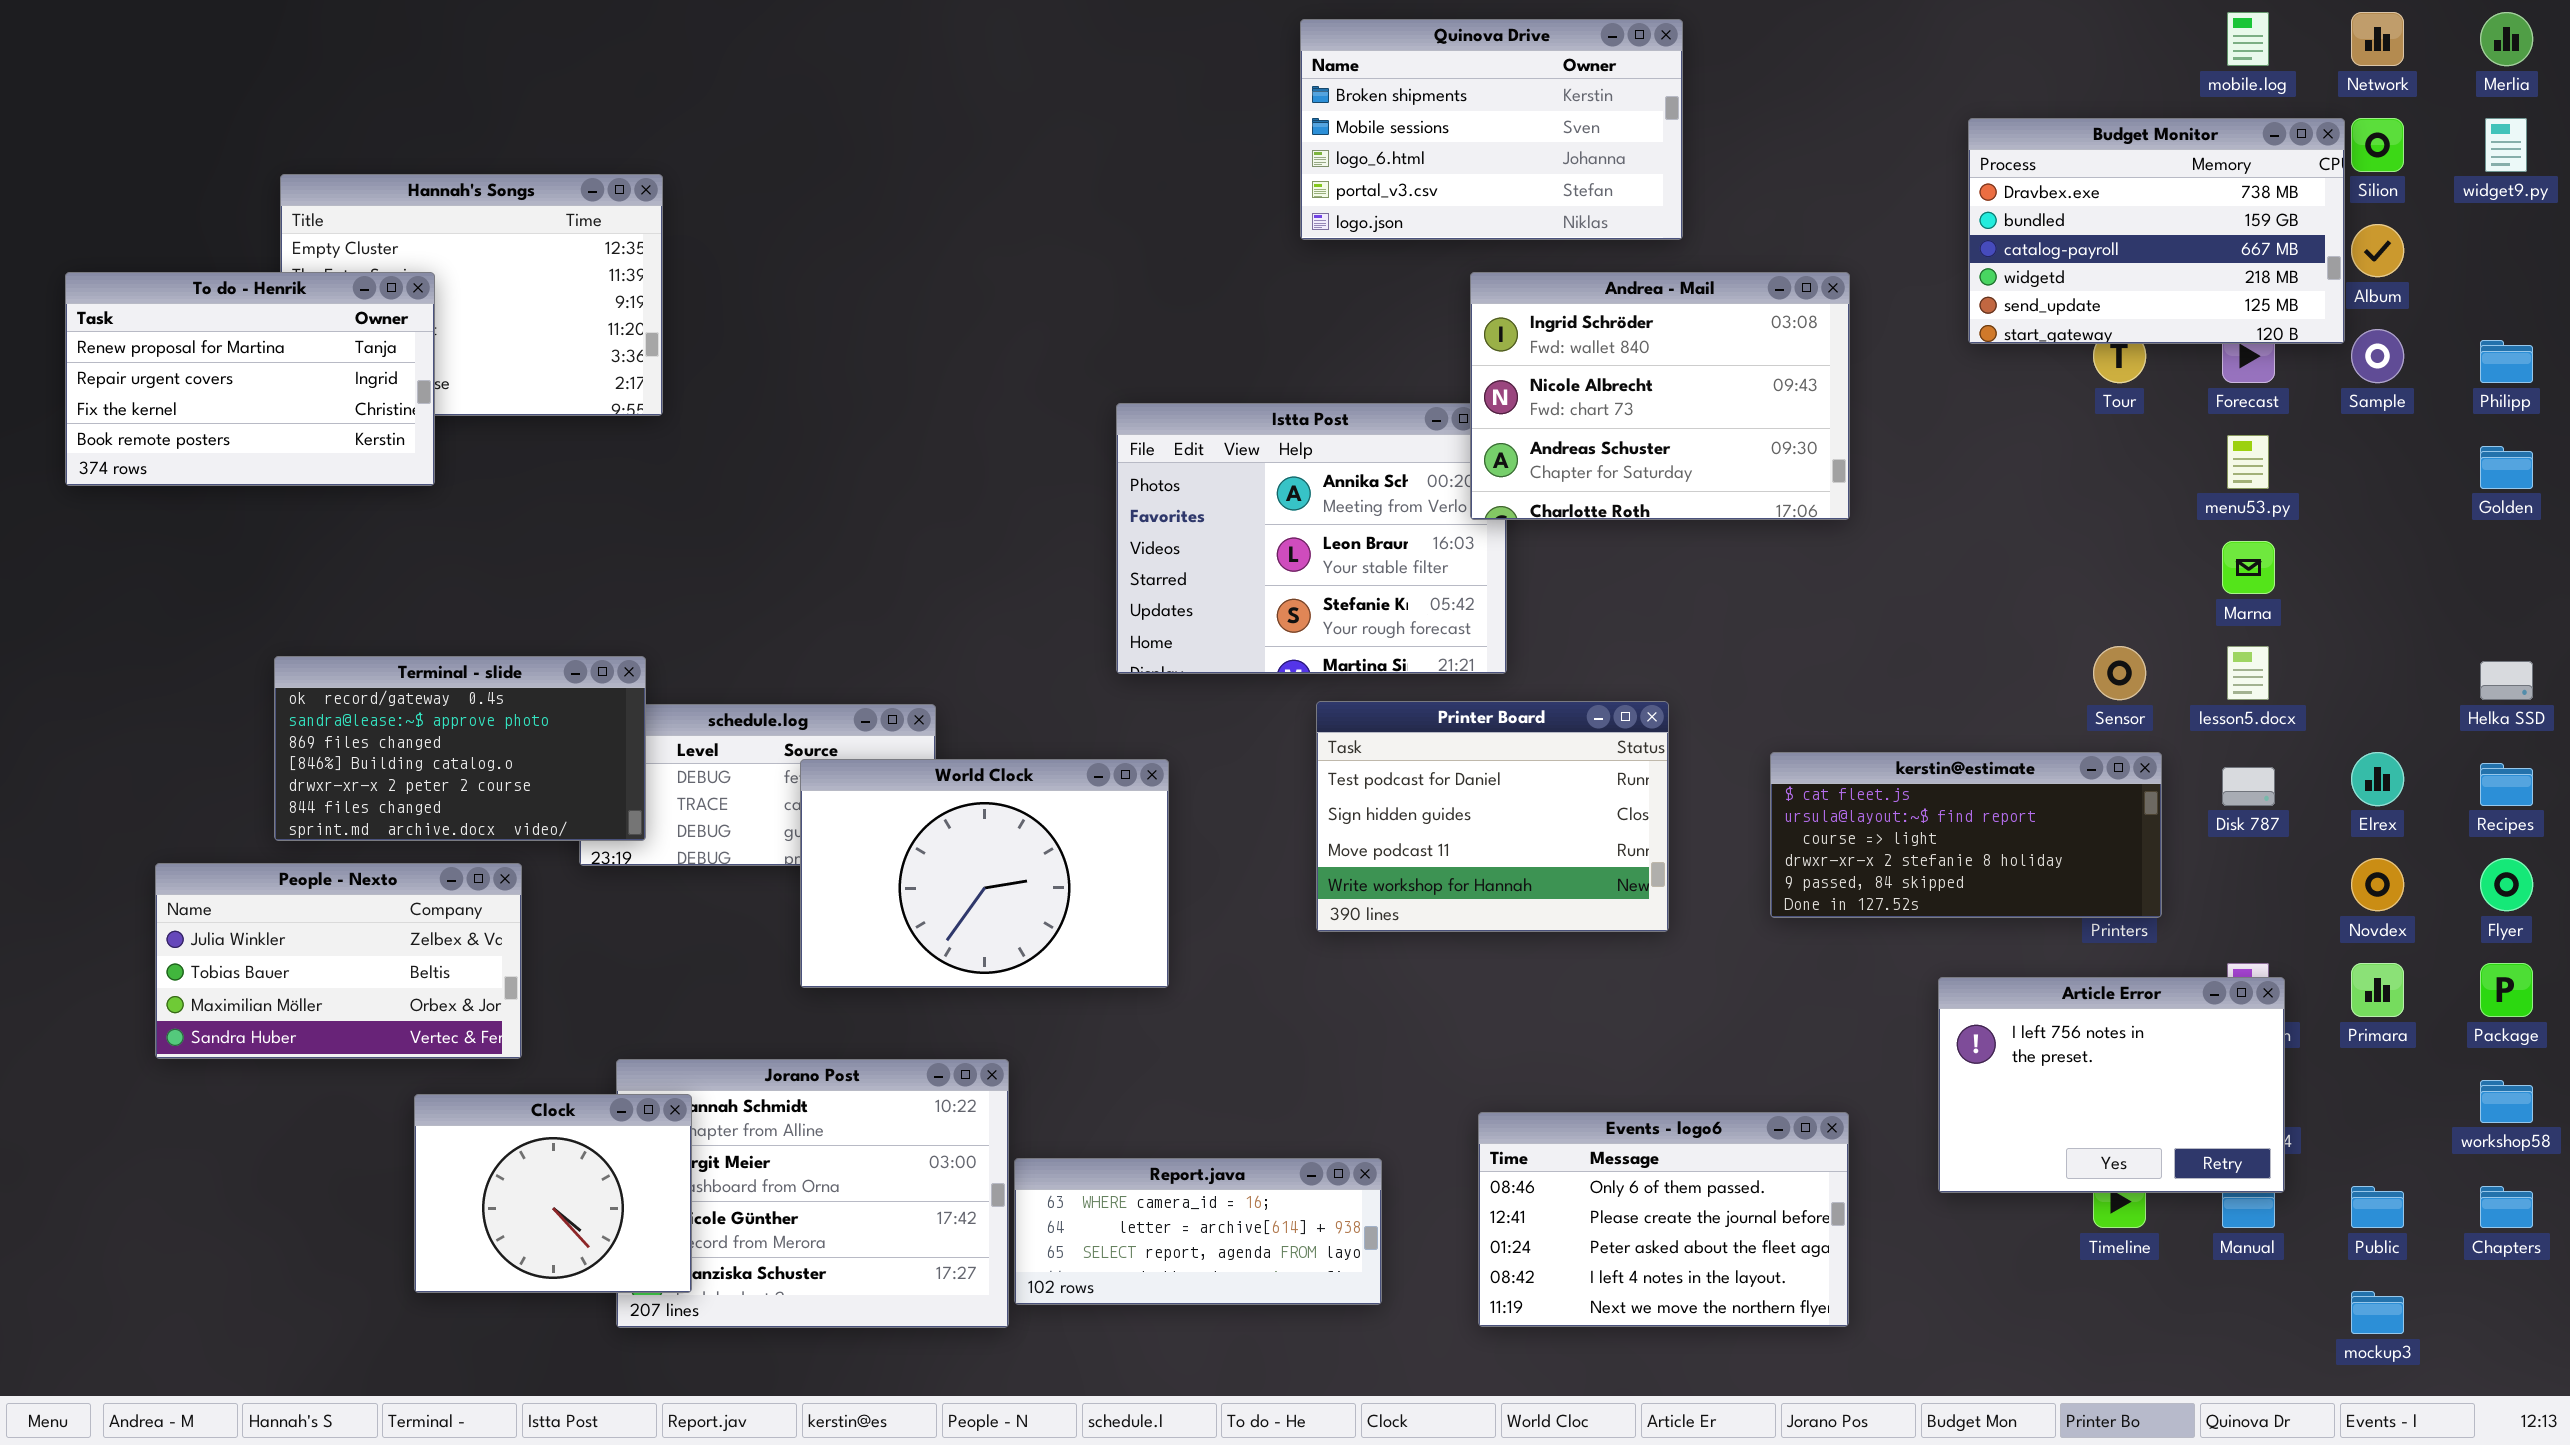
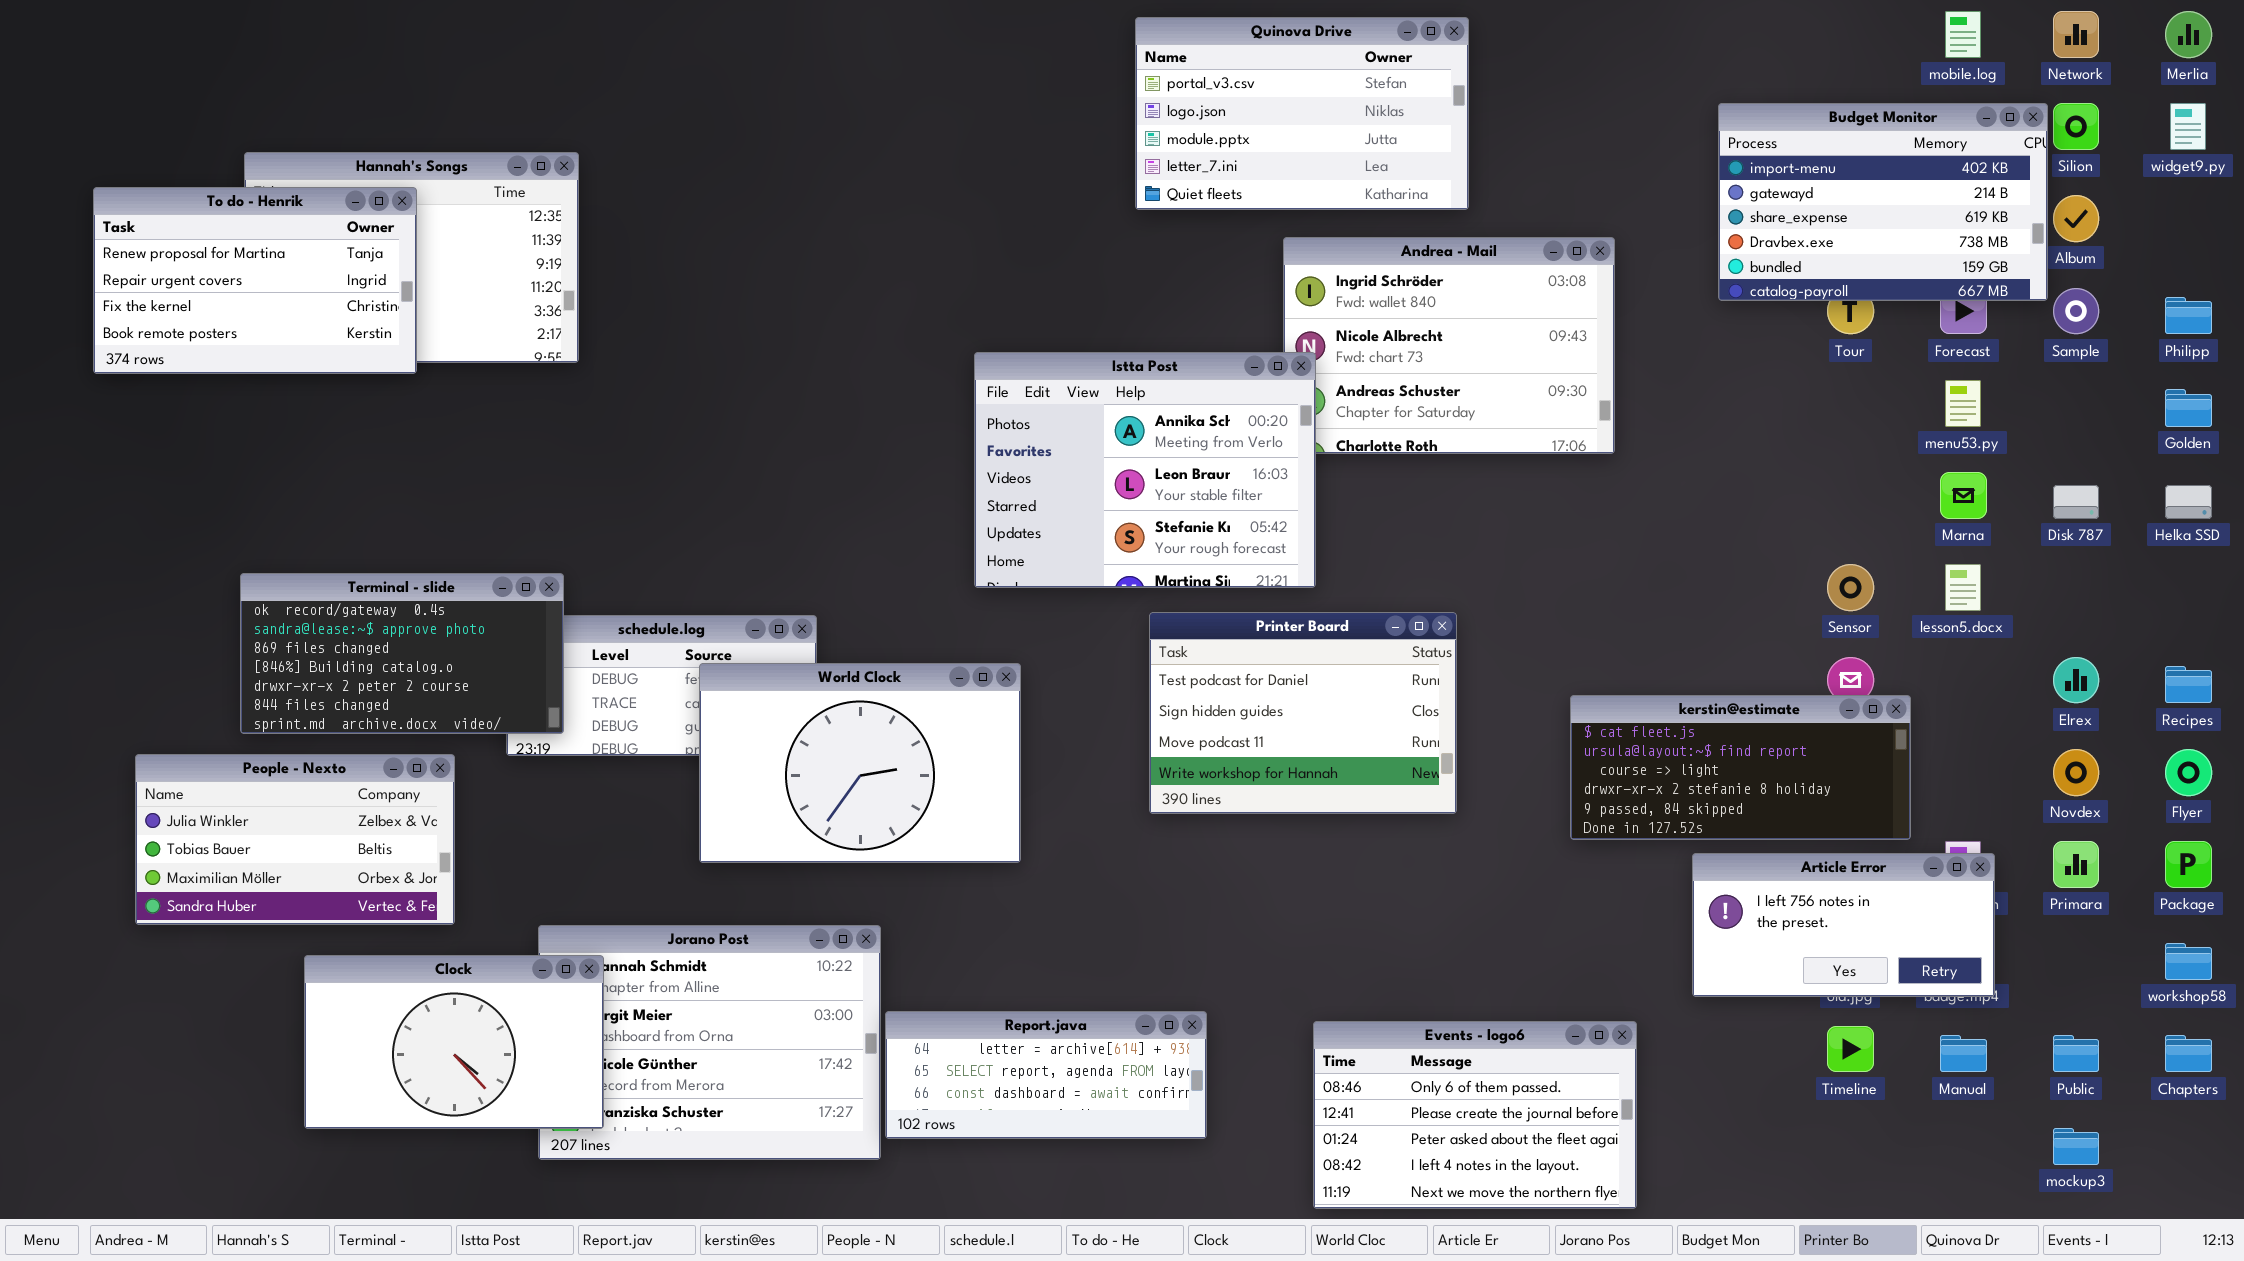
Quinova Drive: [1300,19,1683,240] -> [1135,17,1469,210], scrolled down 3 rows
Budget Monitor: [1968,118,2345,344] -> [1718,103,2048,301], scrolled up 3 rows
To do - Henrik: [65,272,435,486] -> [93,187,417,374], moved
Istta Post: [1116,403,1507,674] -> [974,352,1316,588], raised
Helka SSD: [2480,661,2533,700] -> [2165,485,2212,519], moved
kerstin@estimate: [1770,752,2162,918] -> [1570,695,1911,840], moved
Disk 787: [2222,767,2275,806] -> [2053,485,2099,519], moved
Article Error: [1938,977,2285,1193] -> [1692,853,1995,997], resized
Clock: [414,1094,692,1293] -> [304,955,604,1129], resized
Events - logo6: [1478,1112,1849,1327] -> [1313,1021,1637,1209], moved
Report.java: [1014,1158,1382,1305] -> [885,1011,1207,1139], scrolled down 1 row

